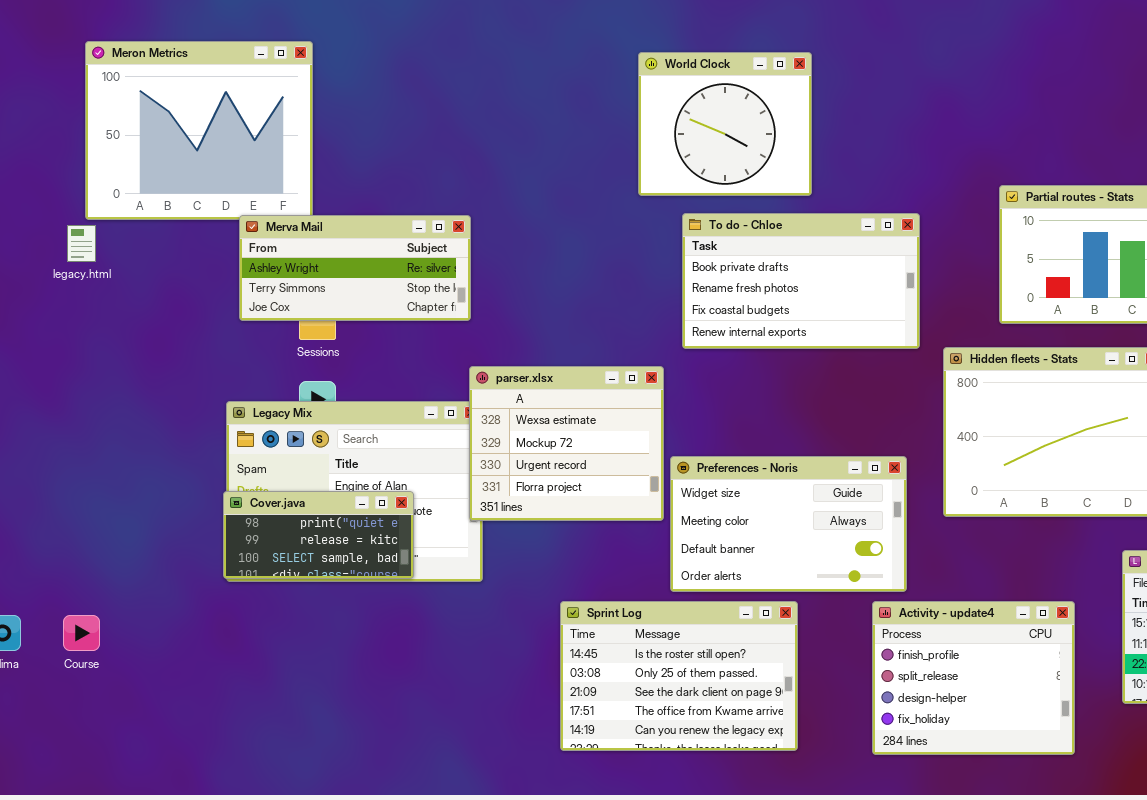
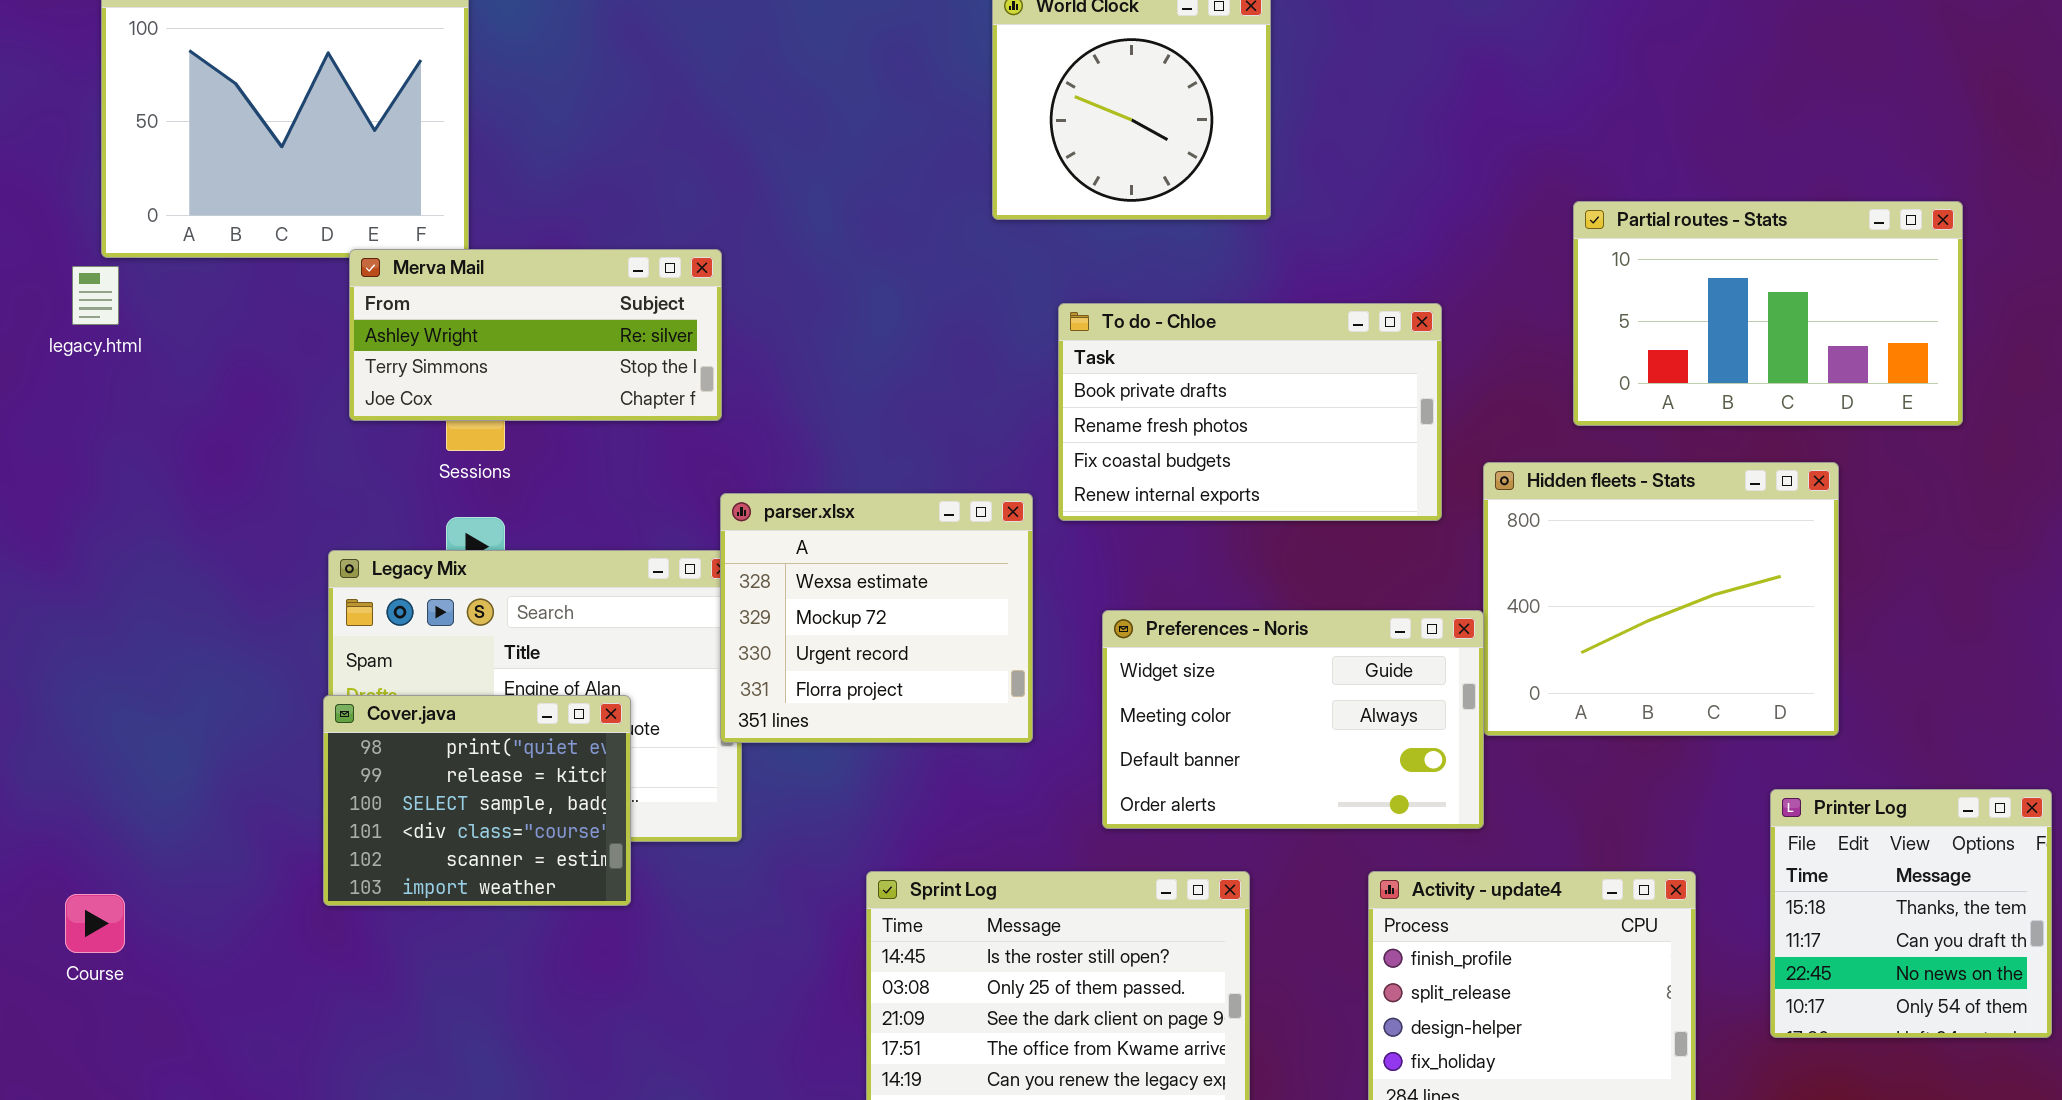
To do - Chloe: [682,213,920,349] -> [1058,303,1442,521], moved
Preferences - Noris: [670,456,907,592] -> [1102,610,1484,829], moved
Cover.java: [223,491,414,579] -> [323,695,631,906], resized

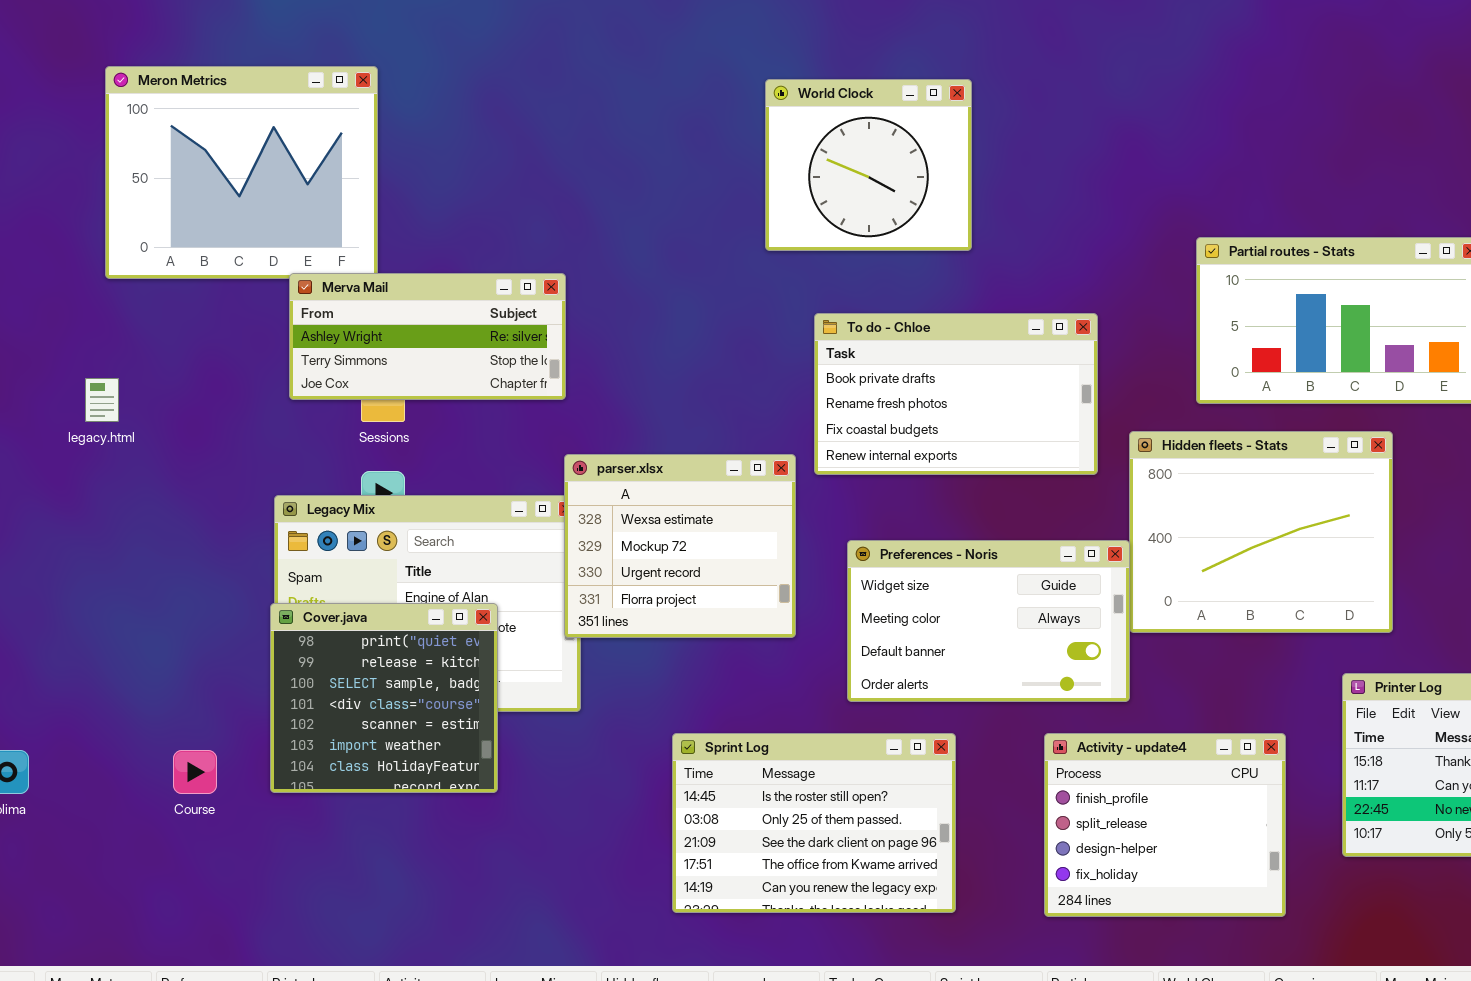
legacy.html: [72,266,119,325] -> [85,378,119,422], moved
Cover.java: [323,695,631,906] -> [270,603,498,793], resized
Course: [65,894,125,953] -> [173,750,217,794], moved

